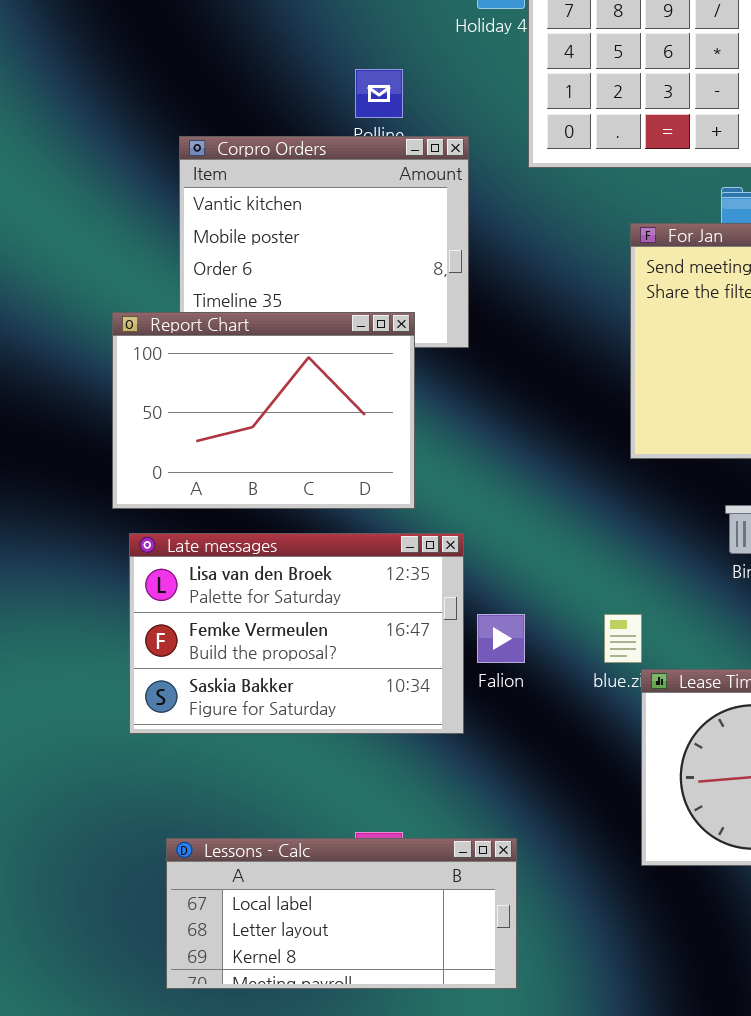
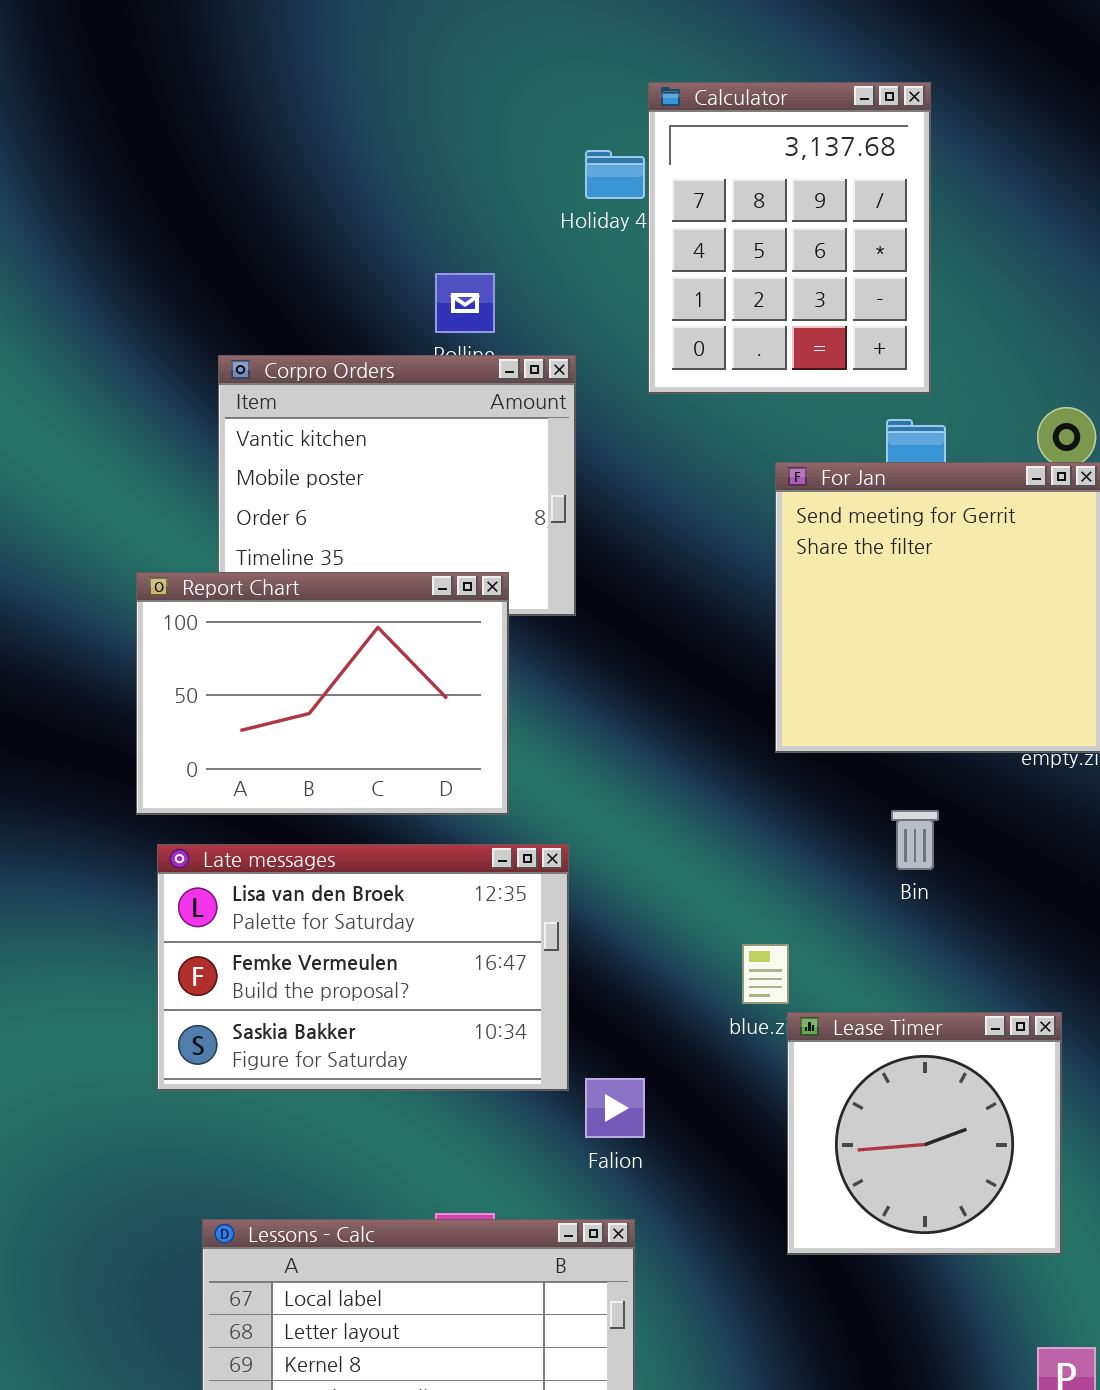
Falion: [477,614,525,663] -> [585,1078,645,1138], moved

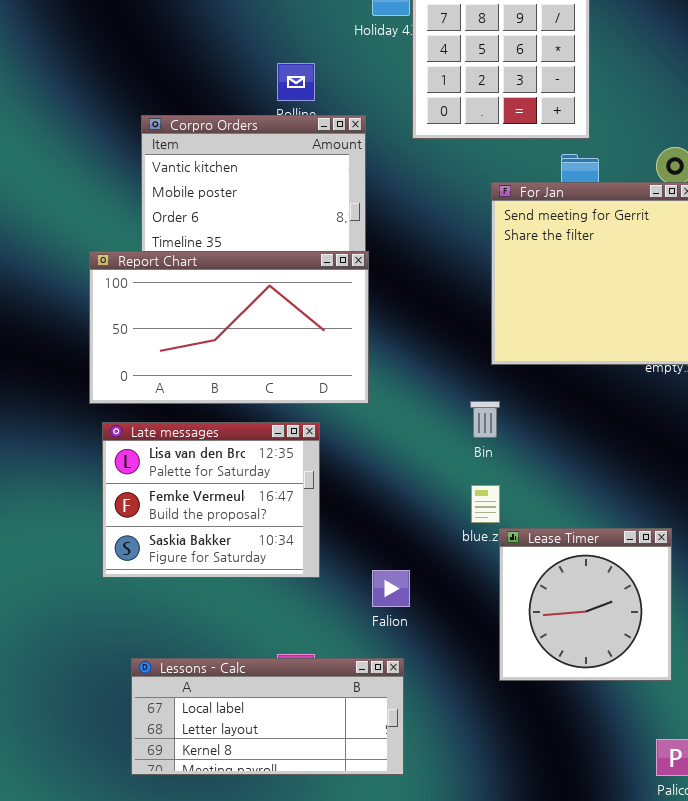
Report Chart: [136,572,509,815] -> [89,251,369,404], resized
Bin: [891,810,939,870] -> [470,401,500,438], moved
Late messages: [157,844,569,1091] -> [102,422,320,578], resized

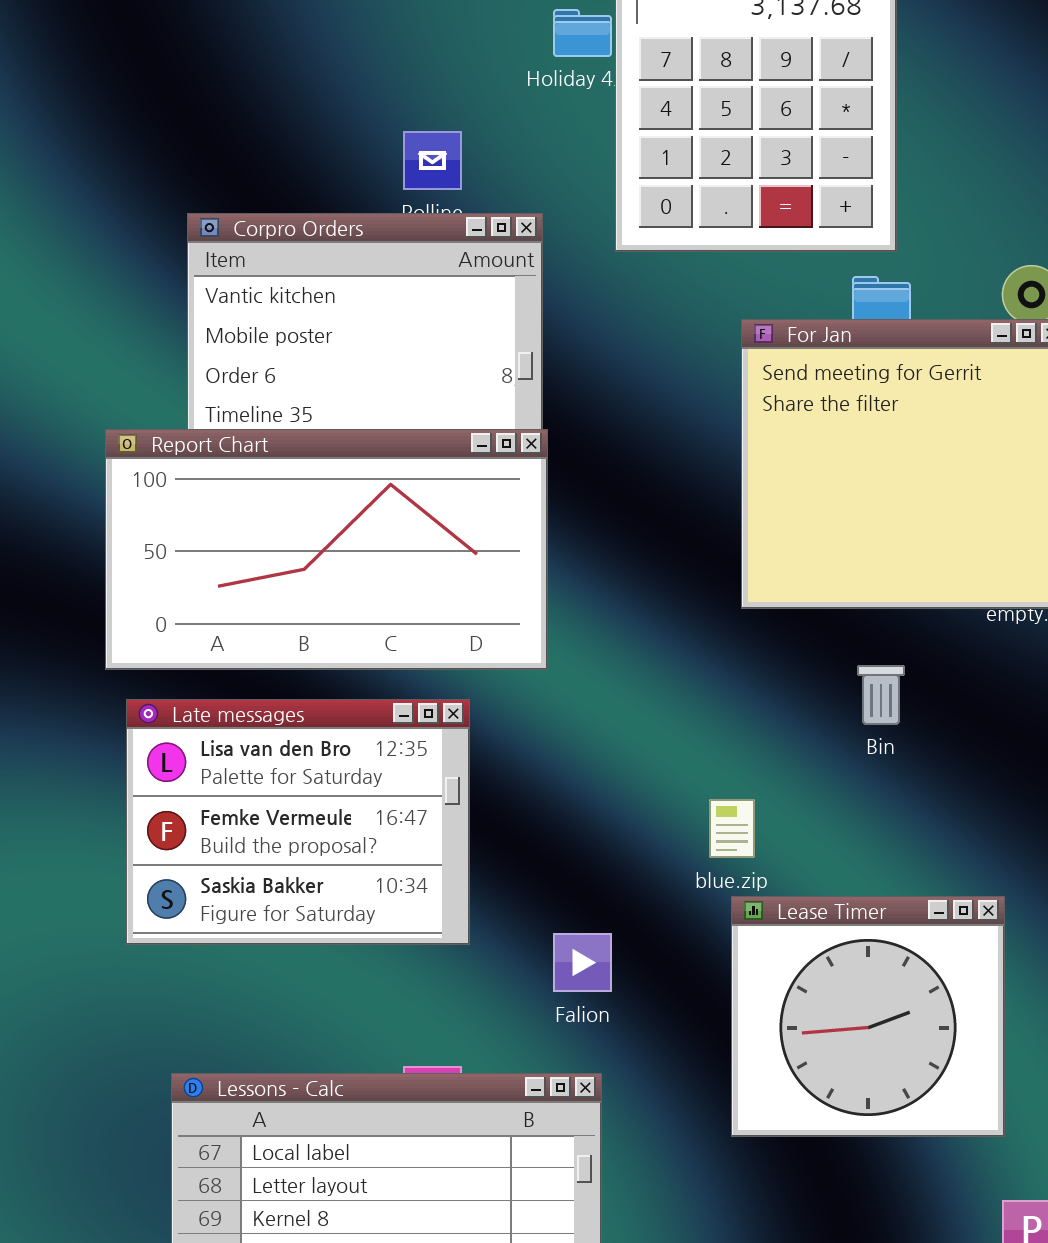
Bin: [470,401,500,438] -> [857,665,905,725], moved
Lease Timer: [499,528,672,681] -> [731,896,1005,1137], moved

